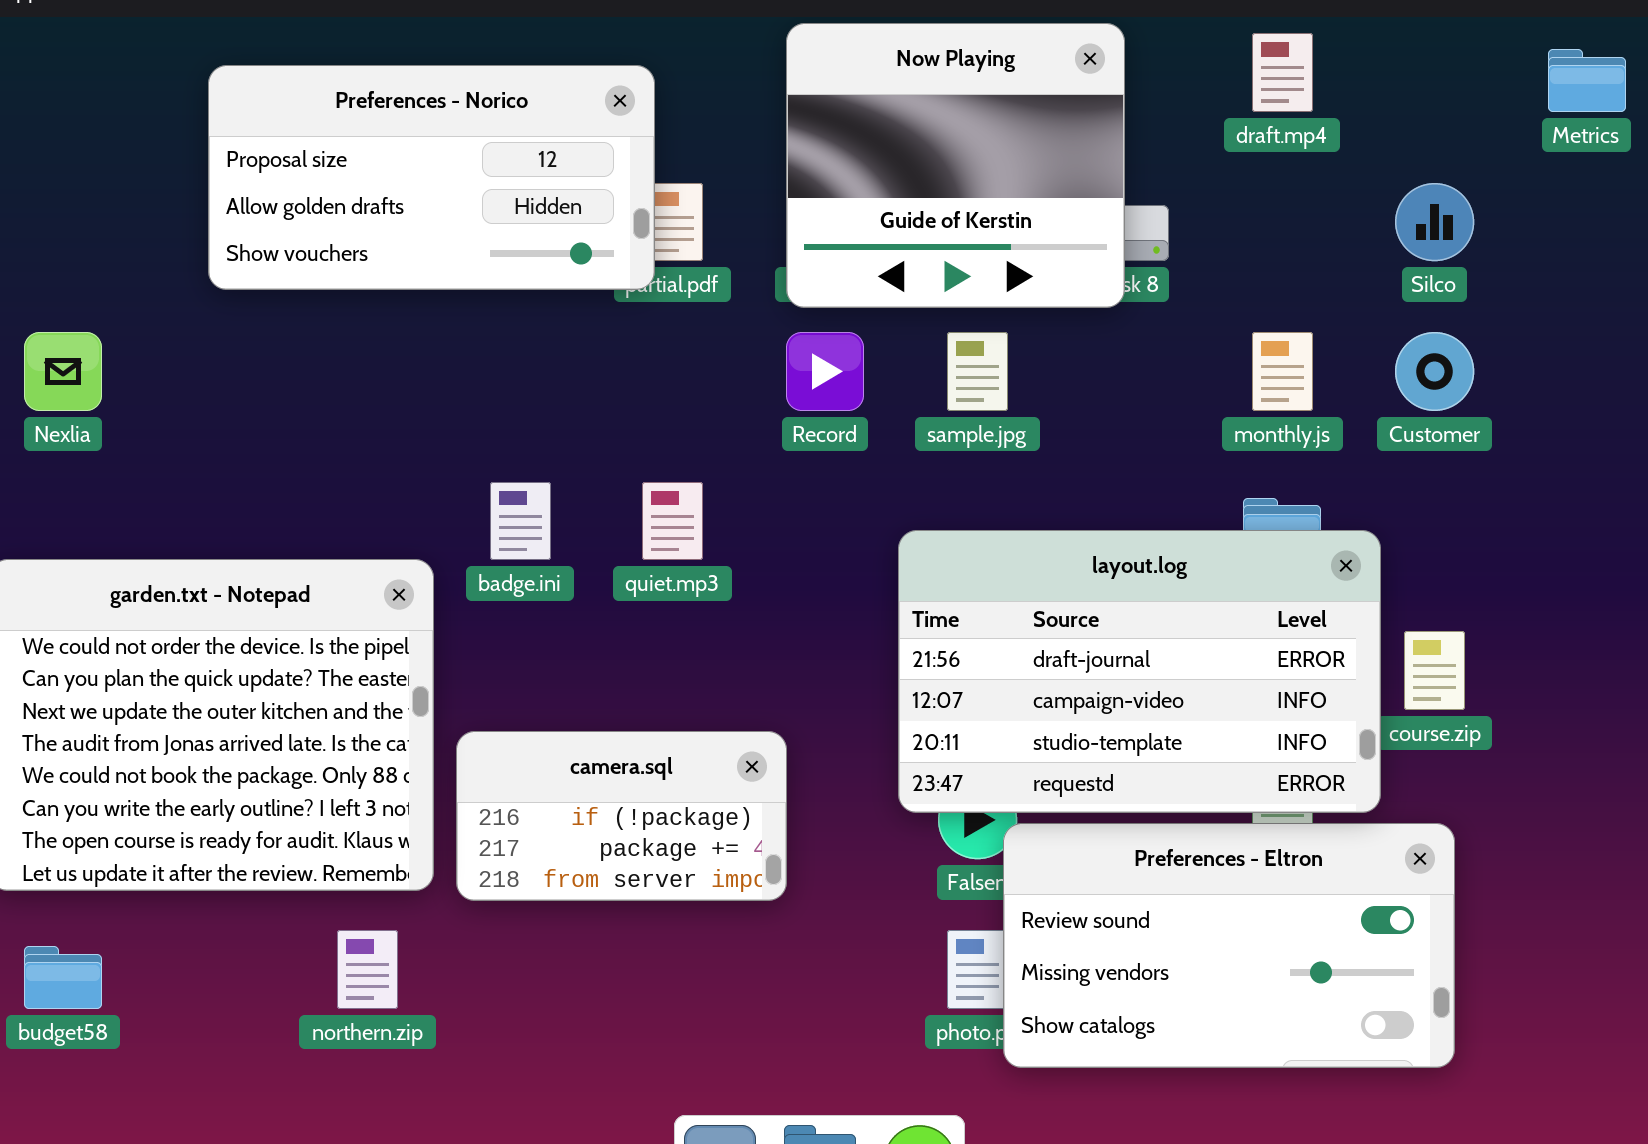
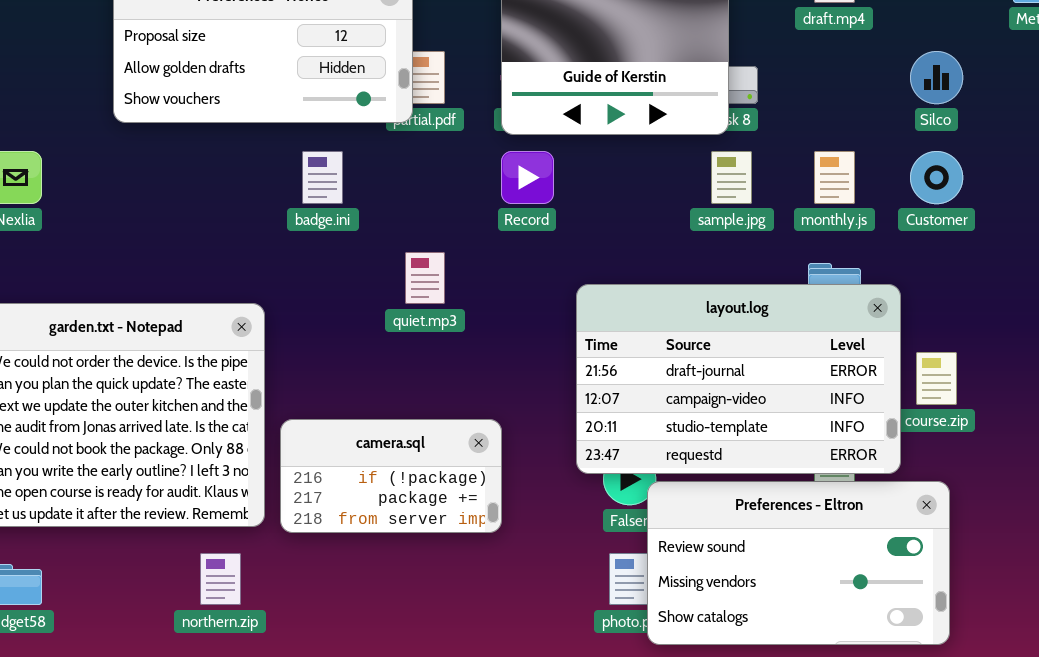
sample.jpg: [947,332,1008,411] -> [711,151,752,204], moved
badge.ini: [490,482,551,560] -> [302,151,343,204], moved

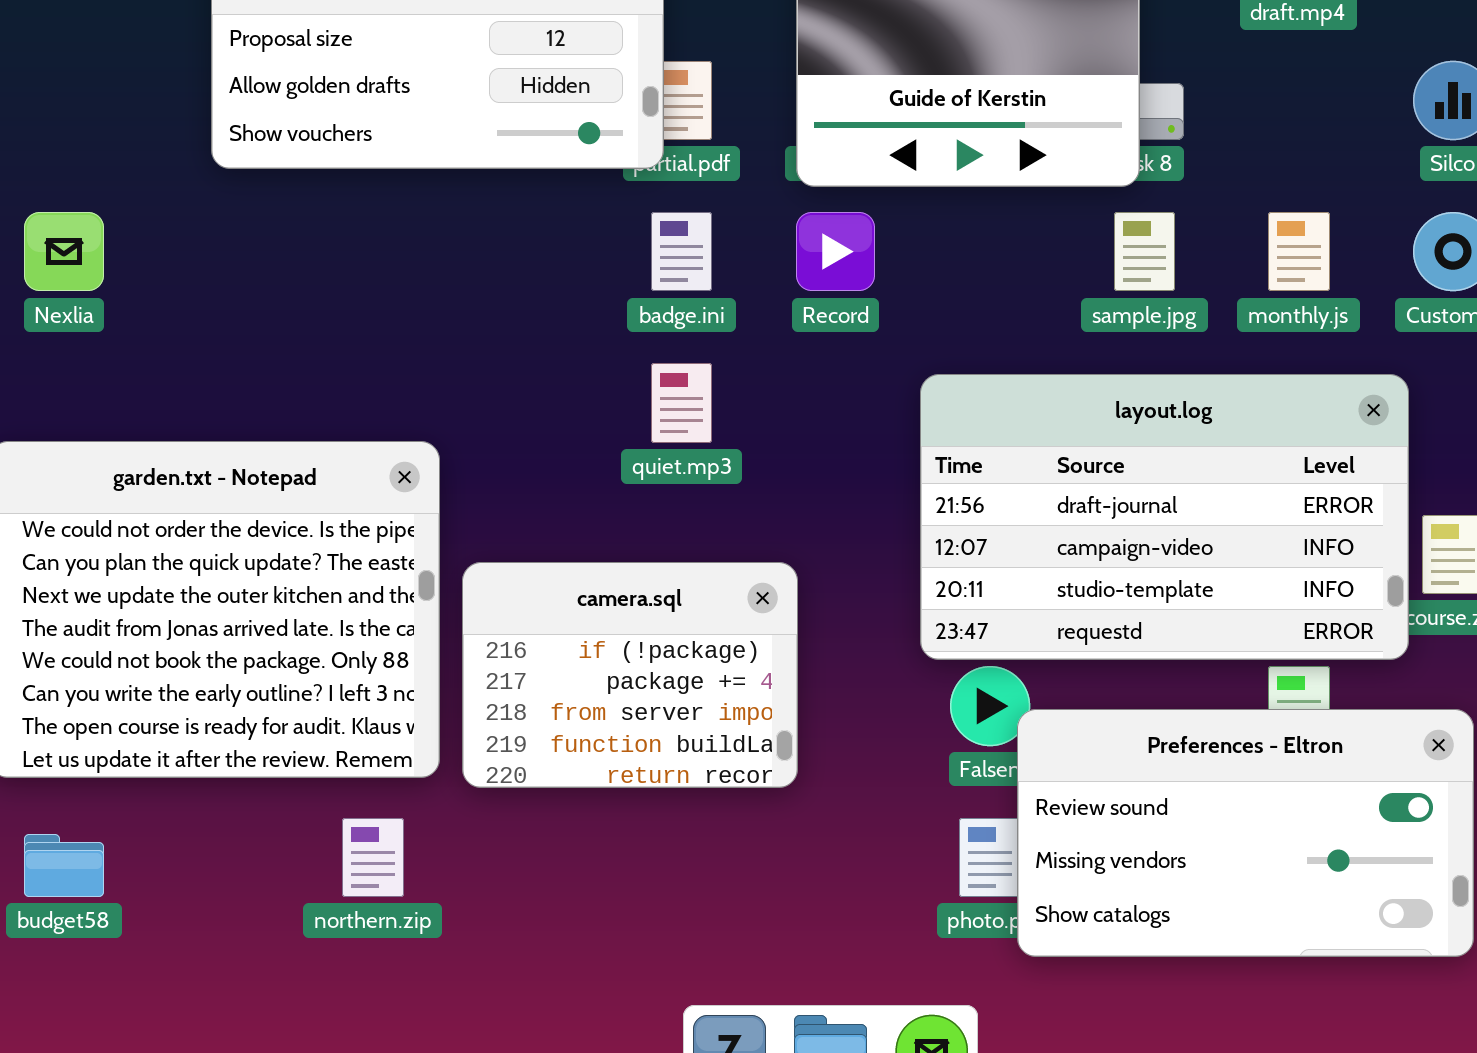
badge.ini: [302,151,343,204] -> [651,212,712,291], moved
layout.log: [576,284,901,474] -> [920,374,1409,660], moved
camera.sql: [280,419,502,533] -> [462,562,798,788], resized

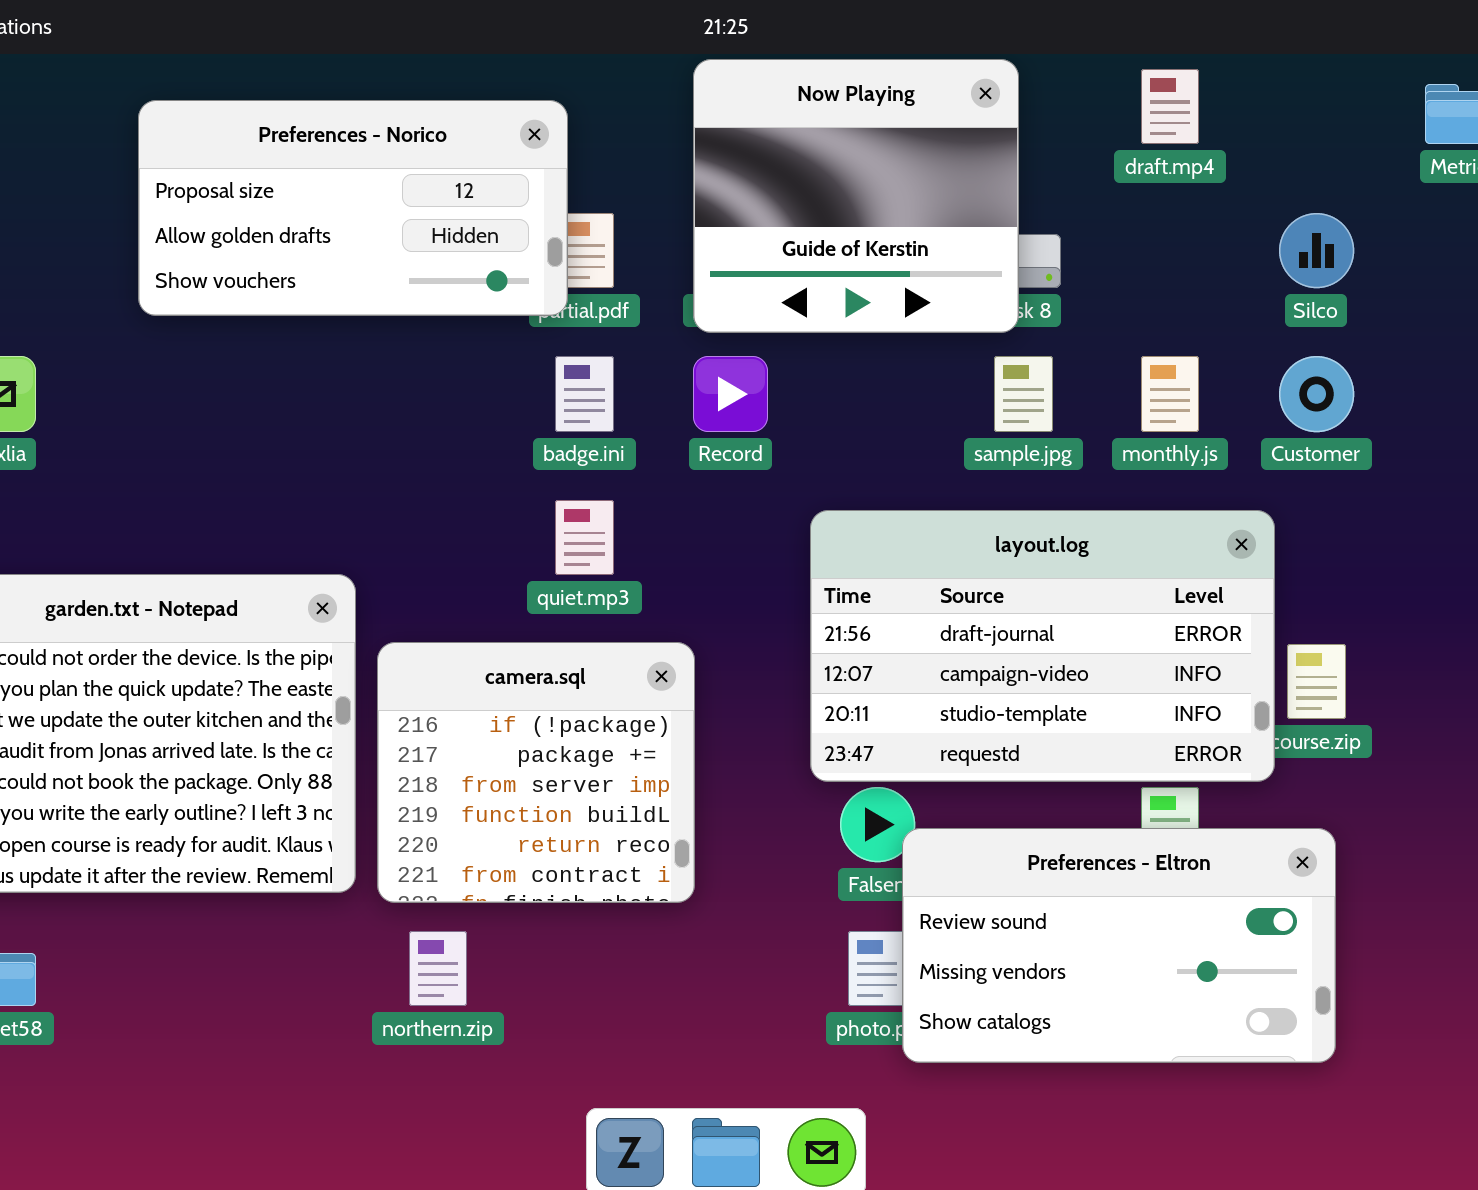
camera.sql: [462,562,798,788] -> [377,642,695,903], resized
northern.zip: [342,818,404,897] -> [409,931,467,1006], moved

